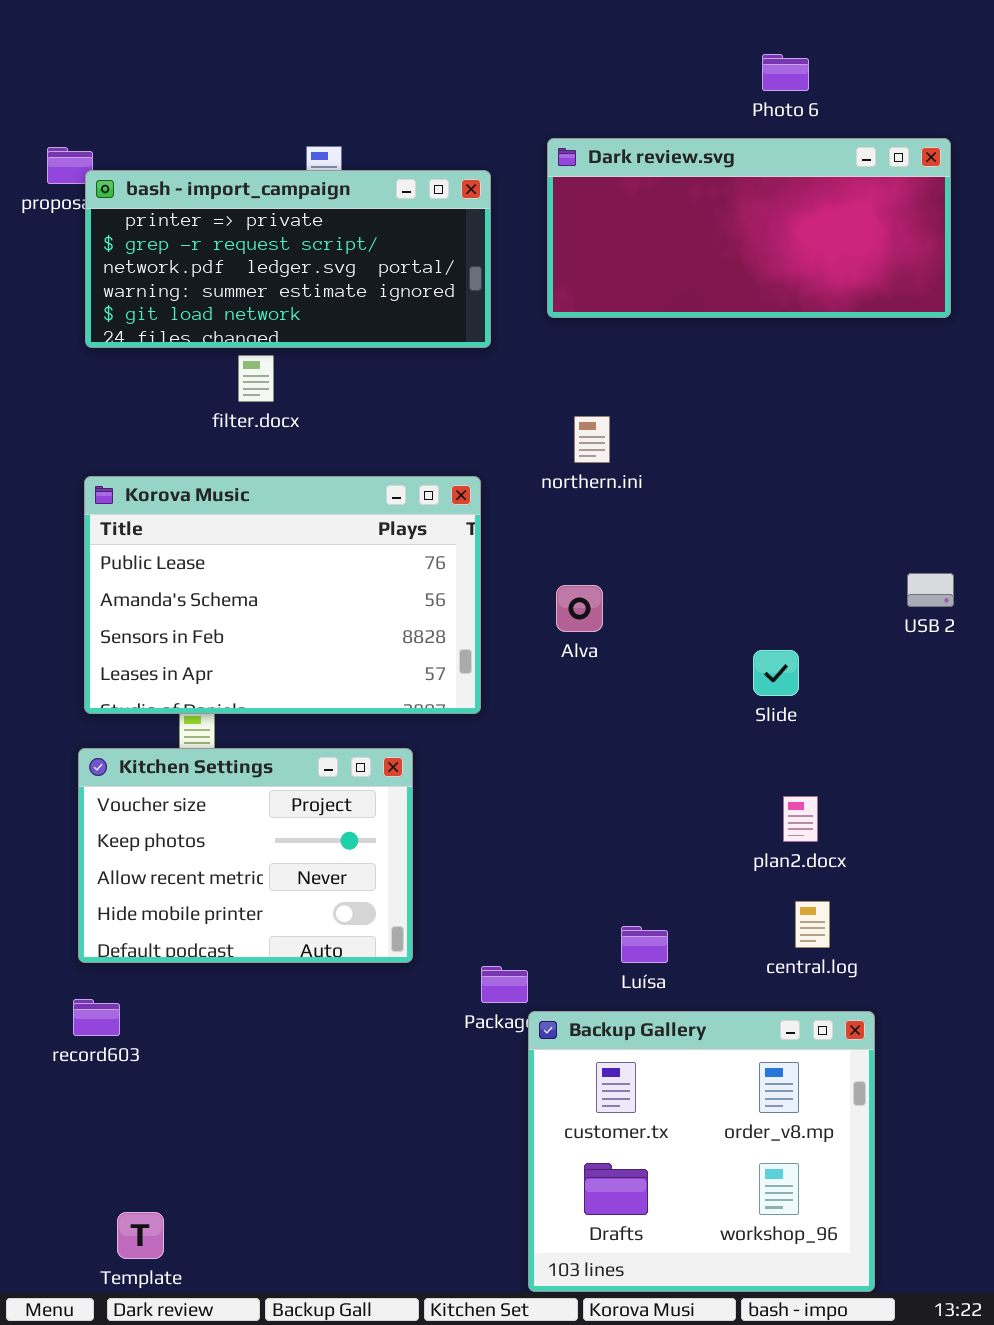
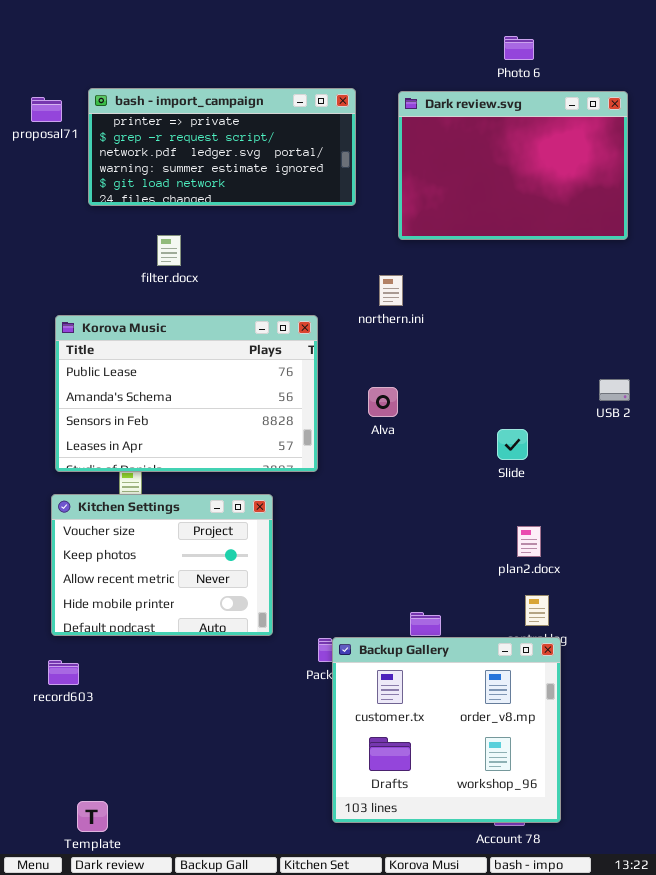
Dark review.svg: [547,138,951,318] -> [398,91,628,240], resized
bash - import_campaign: [85,170,491,348] -> [88,88,356,206], moved
Backup Gallery: [528,1011,875,1292] -> [332,637,561,823], moved

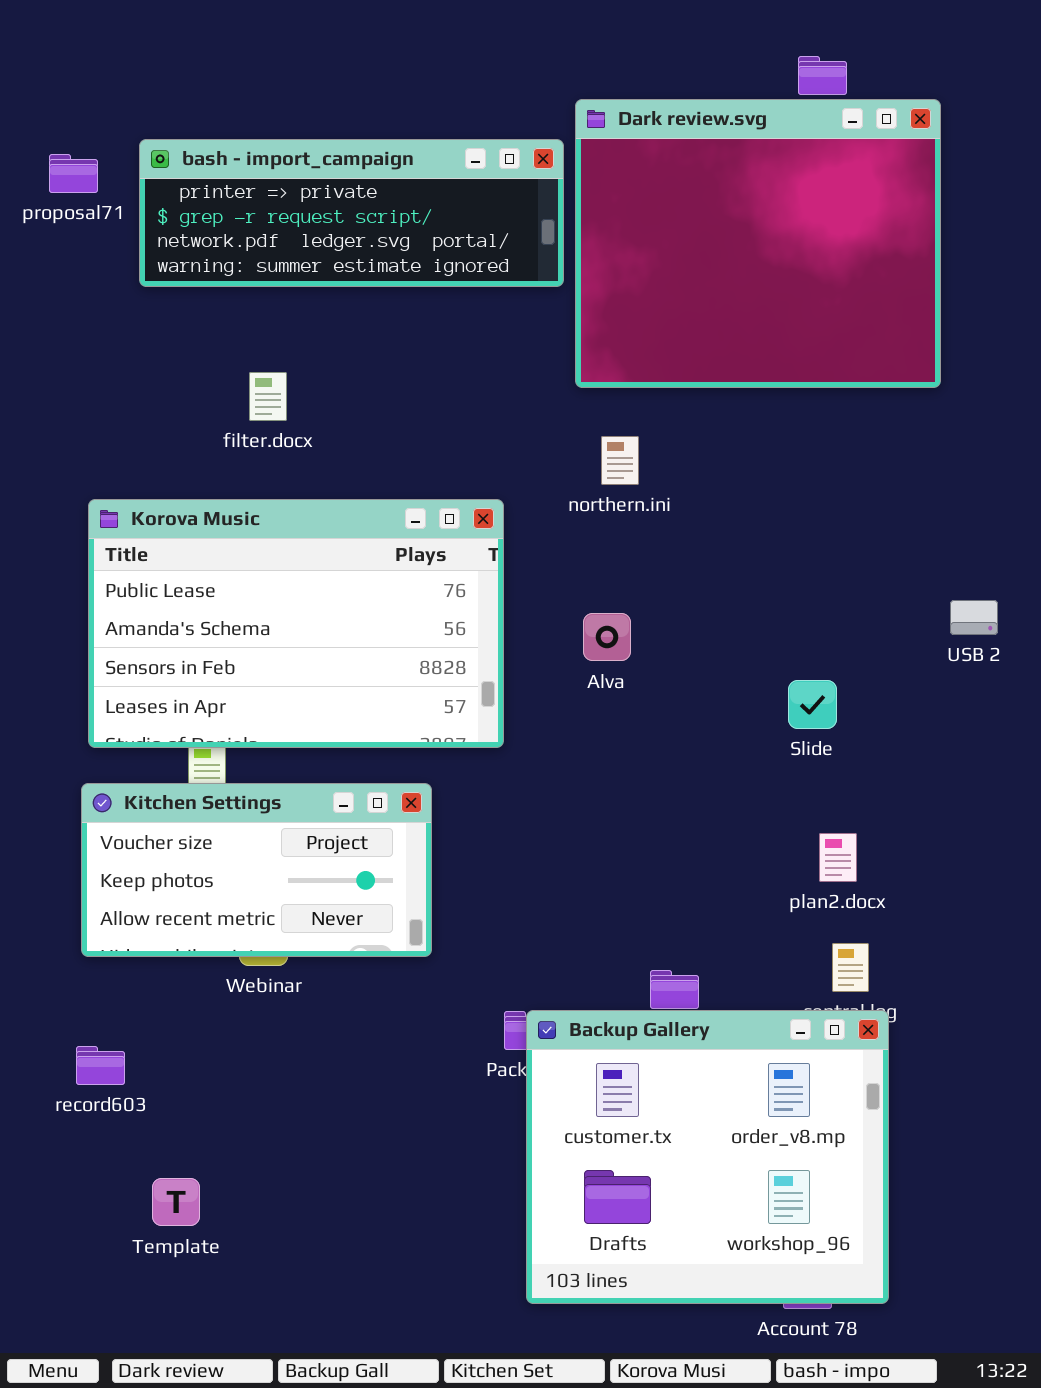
bash - import_campaign: [88,88,356,206] -> [139,139,564,287], resized
Dark review.svg: [398,91,628,240] -> [575,99,941,388], moved, resized
Kitchen Settings: [51,494,273,636] -> [81,783,432,957], resized
Template: [77,801,108,832] -> [152,1178,200,1226], moved

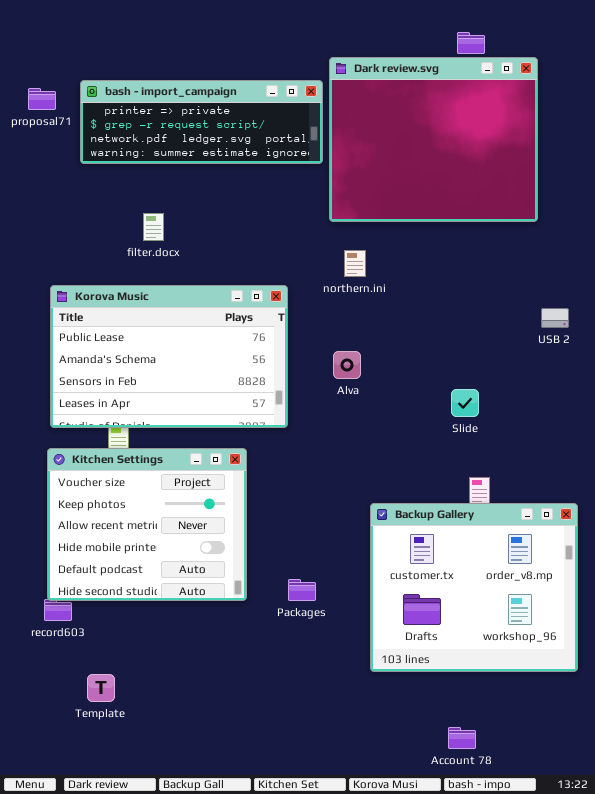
USB 2: [950,600,998,635] -> [541,308,569,328], moved
Kitchen Settings: [81,783,432,957] -> [47,448,247,601], resized
Backup Gallery: [526,1010,889,1304] -> [370,503,578,672], moved

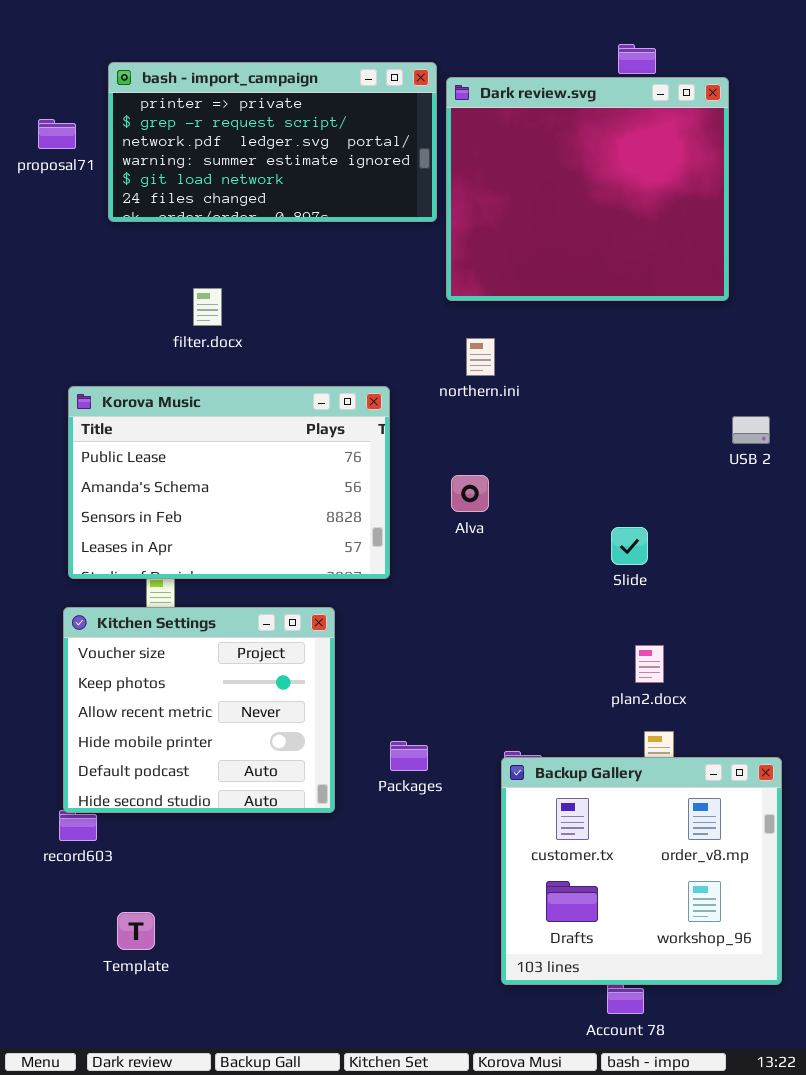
bash - import_campaign: [80,80,323,164] -> [108,62,437,222], resized
Backup Gallery: [370,503,578,672] -> [501,757,782,985], moved
Packages: [288,579,316,601] -> [390,741,428,771], moved

